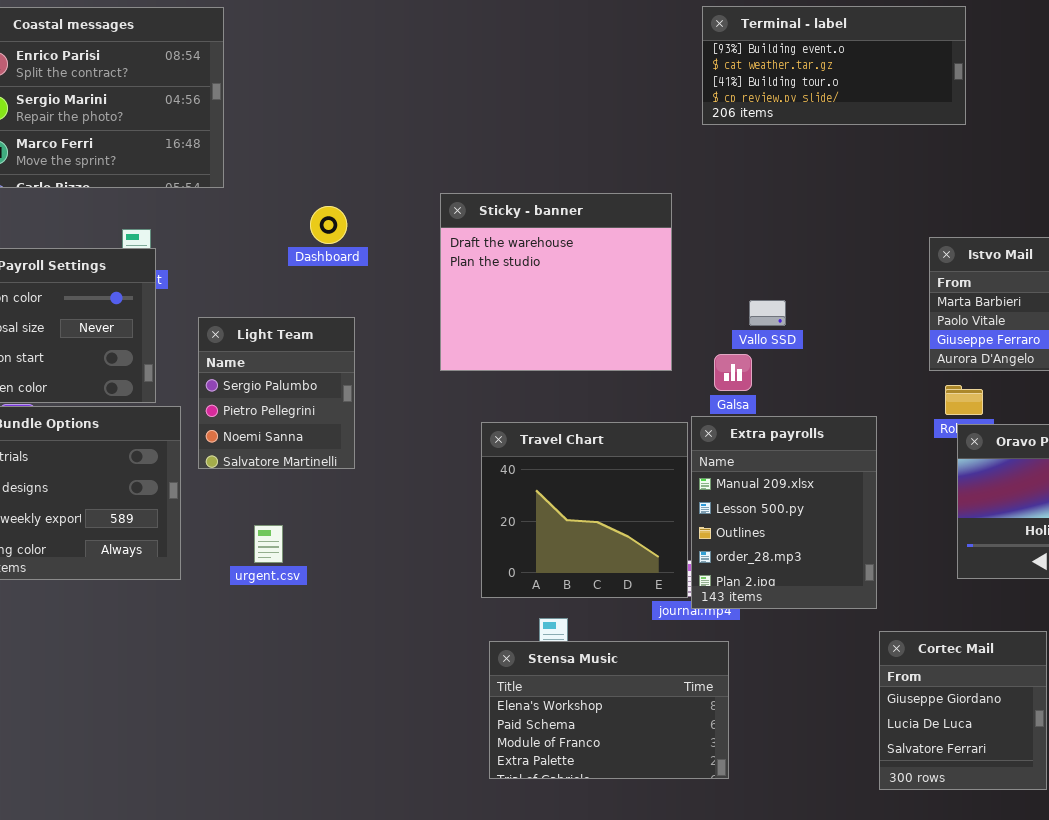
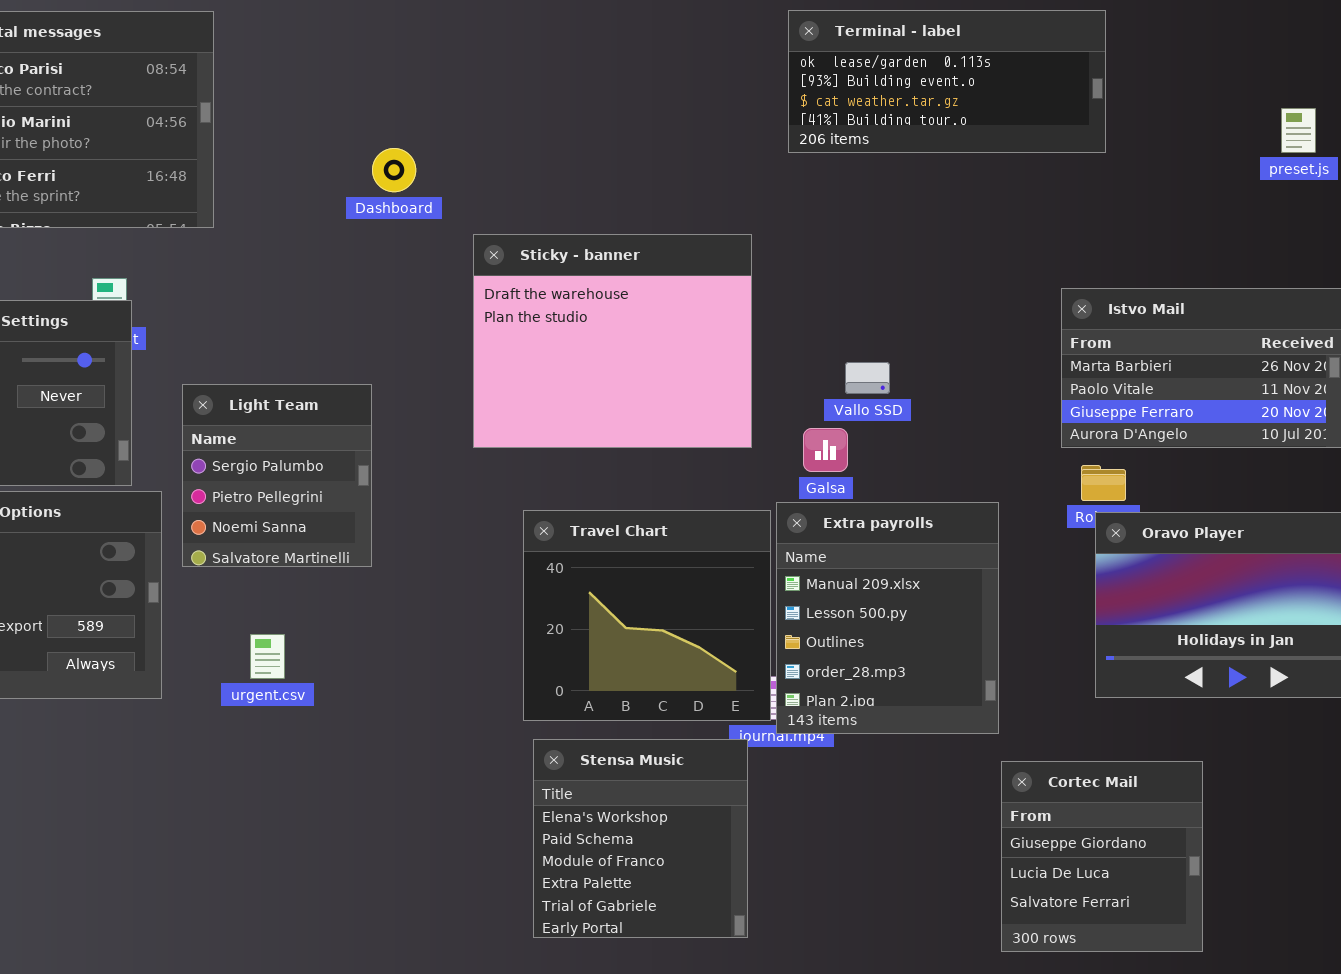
Terminal - label: [702,6,966,125] -> [788,10,1106,153], scrolled up 1 row
Dashboard: [310,206,347,244] -> [372,148,416,192], moved
Stensa Music: [489,641,729,779] -> [533,739,748,938], resized

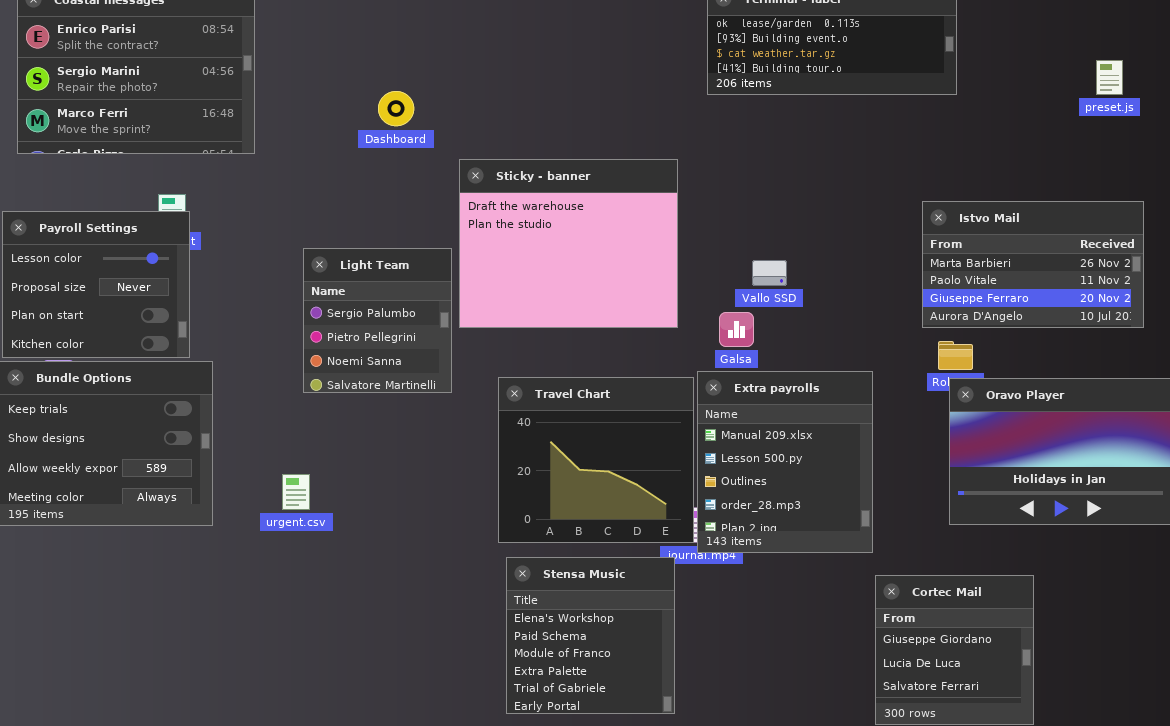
Light Team: [182,384,372,567] -> [303,248,452,393], moved

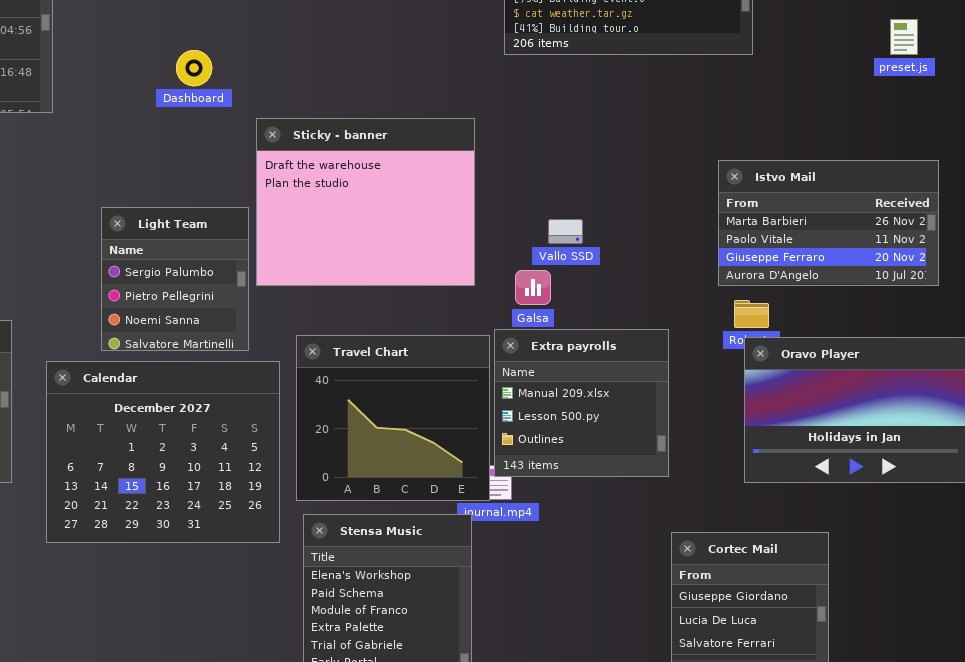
Extra payrolls: [697,371,873,553] -> [494,329,669,477], resized
Calendar: none -> [46,361,280,543], opened

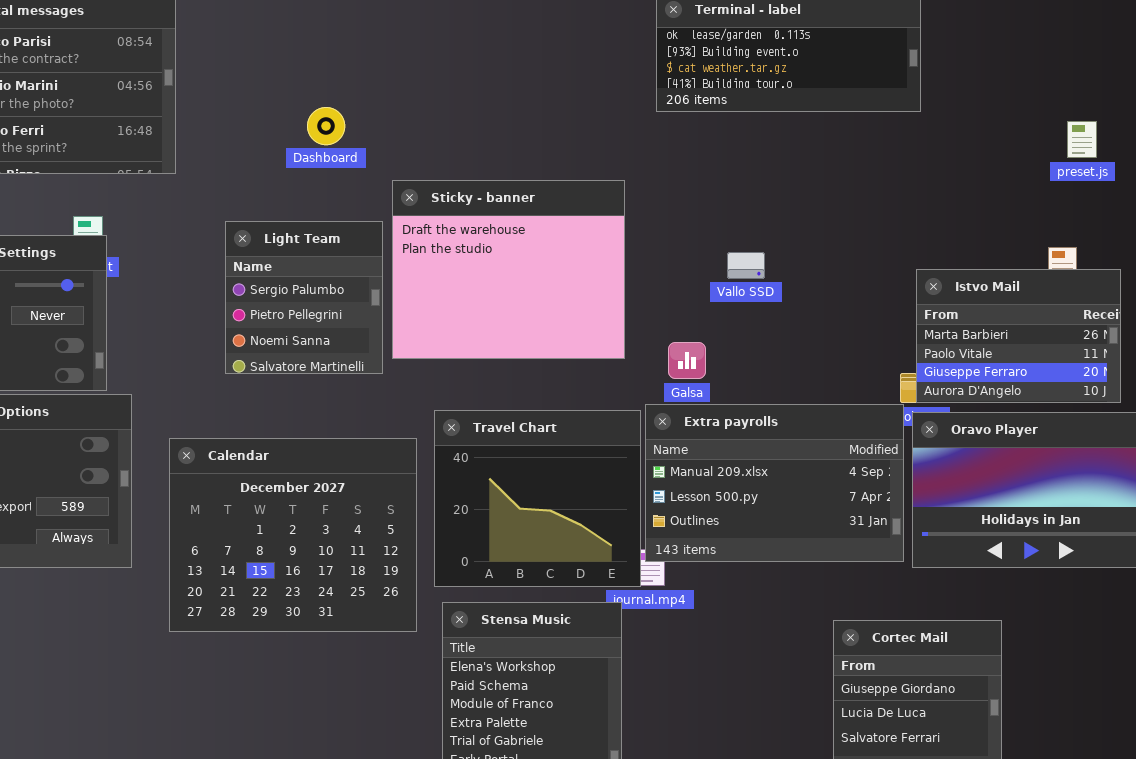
preset.js: [890,19,918,55] -> [1067,121,1097,158], moved
Istvo Mail: [718,160,939,286] -> [916,269,1121,403], moved, resized
Light Team: [101,207,249,351] -> [225,221,383,374], moved
Vallo SSD: [548,219,583,244] -> [727,252,765,279], moved
Extra payrolls: [494,329,669,477] -> [645,404,904,562], resized

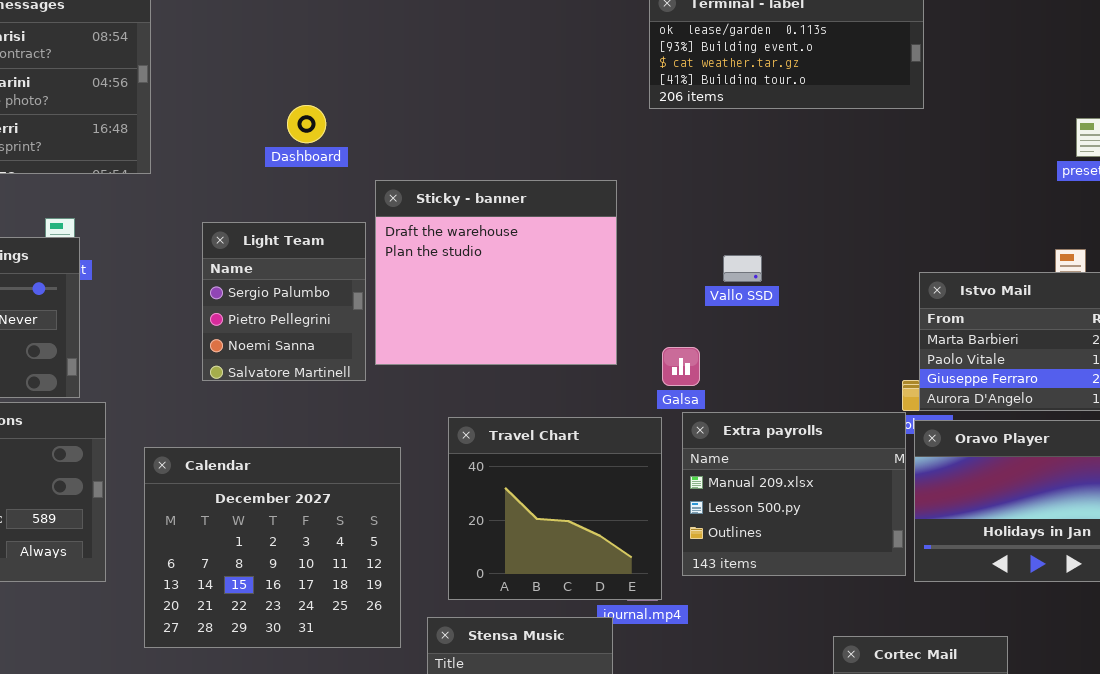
Extra payrolls: [645,404,904,562] -> [682,412,906,576], resized
Travel Chart: [434,410,641,587] -> [448,417,662,600], moved

